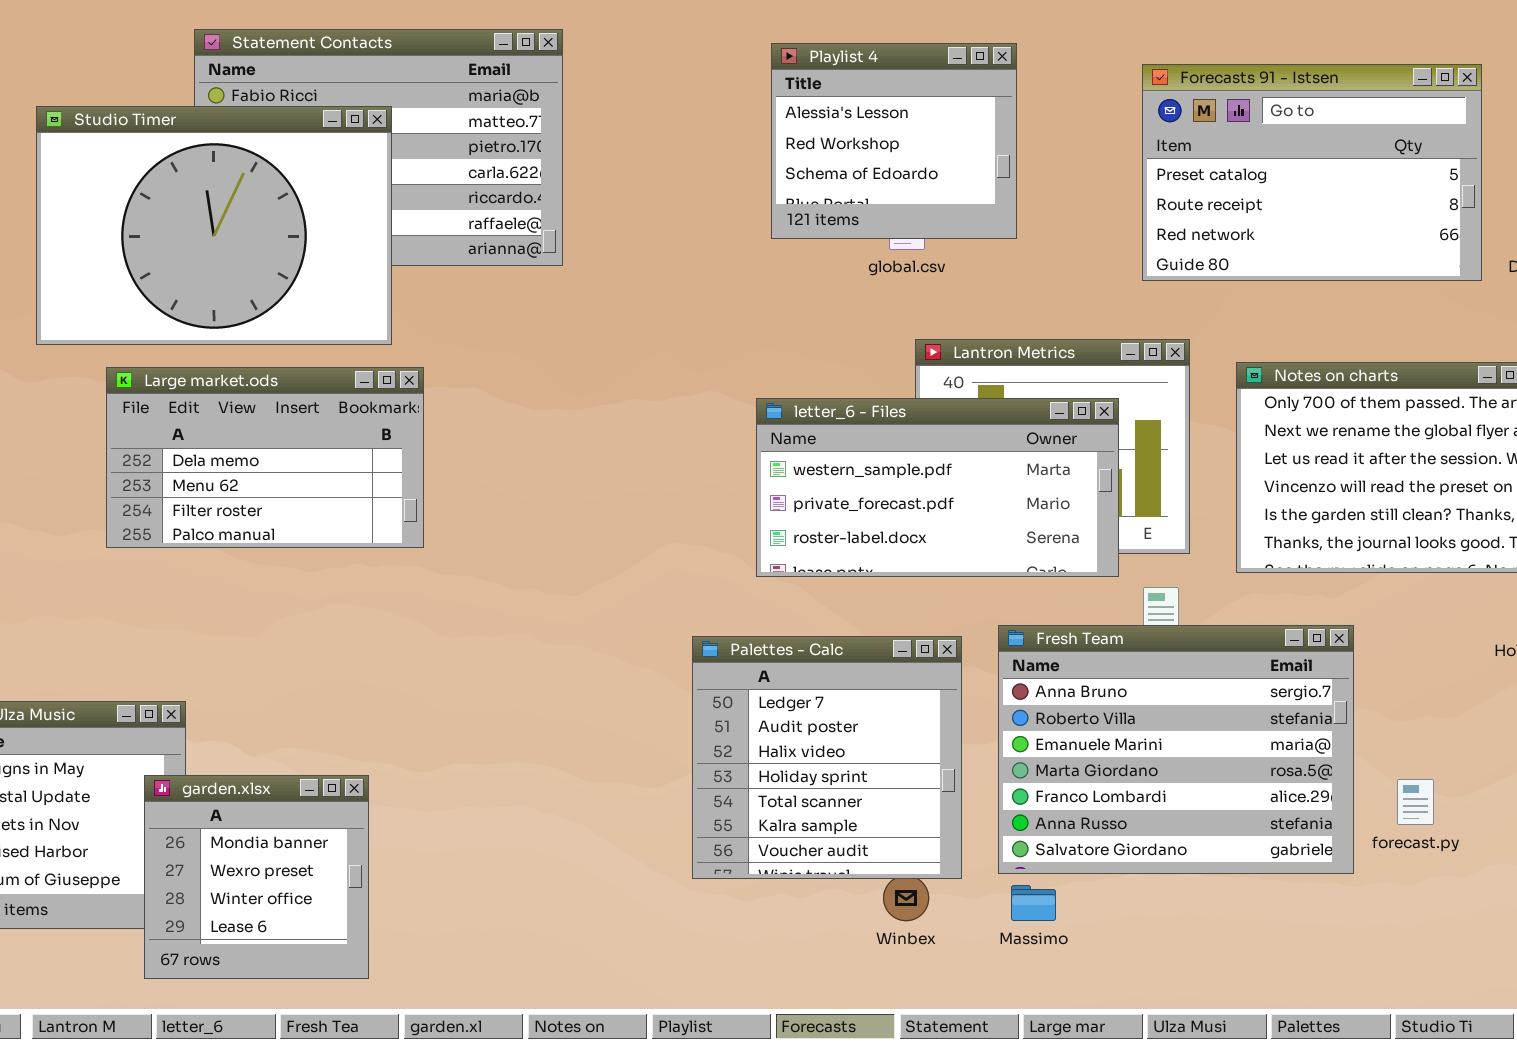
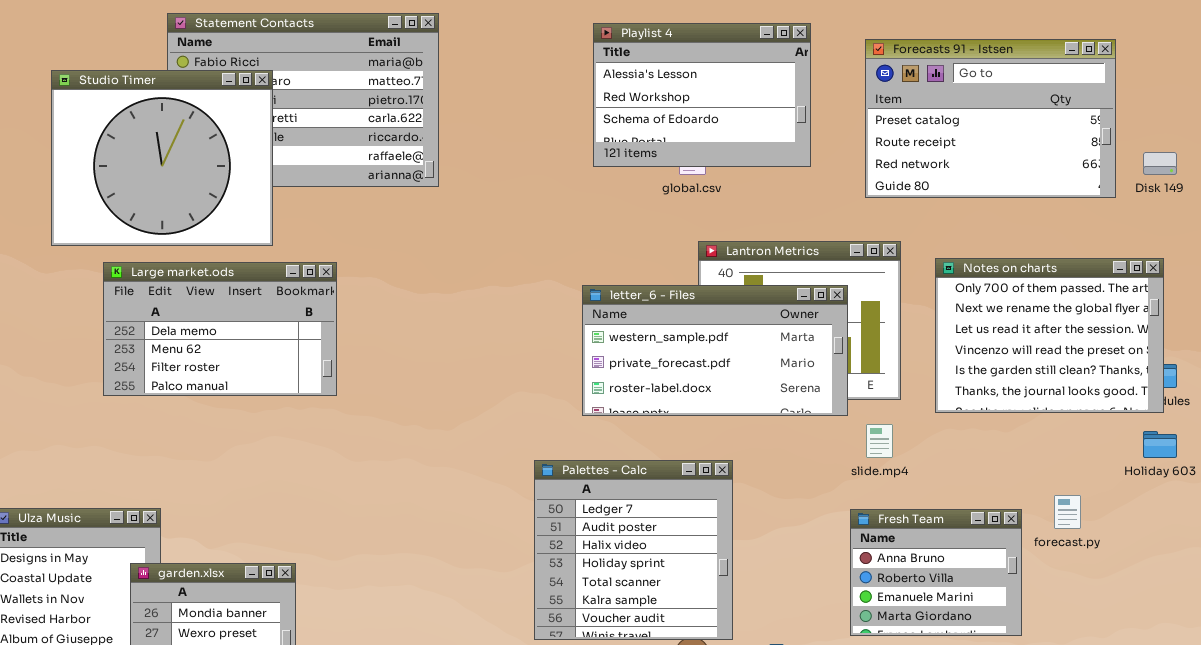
Playlist 4: [771,43,1017,239] -> [593,23,811,167], resized
Studio Timer: [36,106,392,345] -> [51,70,273,246], resized
Fresh Team: [998,625,1354,874] -> [850,509,1022,636], resized
forecast.py: [1397,779,1434,825] -> [1054,495,1081,529], moved

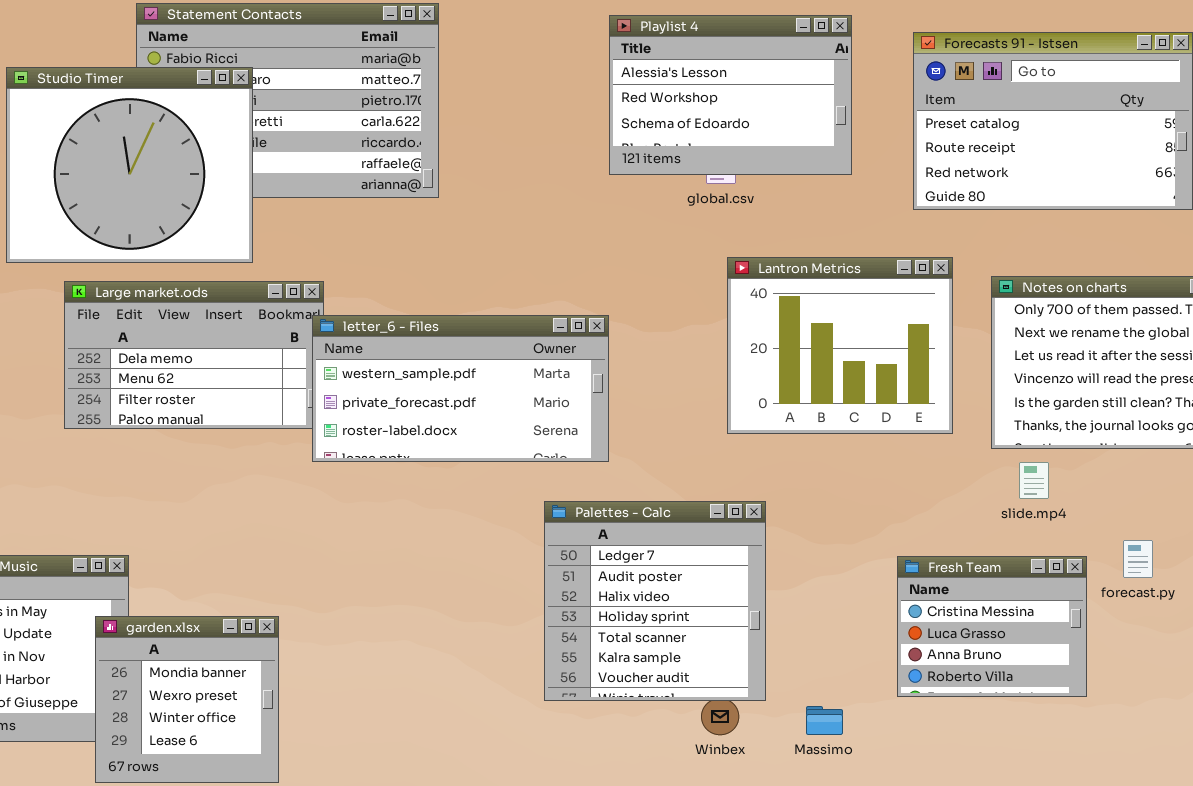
letter_6 - Files: [582,285,848,416] -> [312,315,609,462], moved
slide.mp4: [866,424,893,458] -> [1019,462,1049,499], moved
Fresh Team: [850,509,1022,636] -> [897,556,1087,697], scrolled up 2 rows

